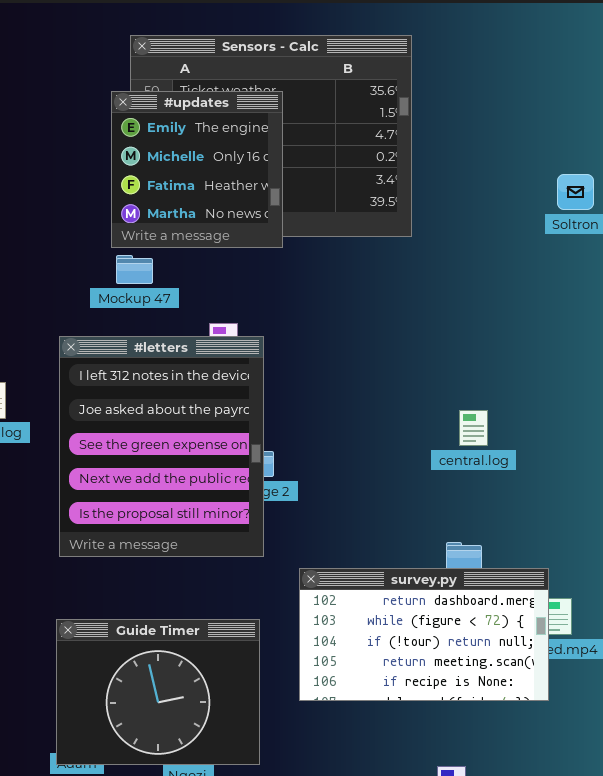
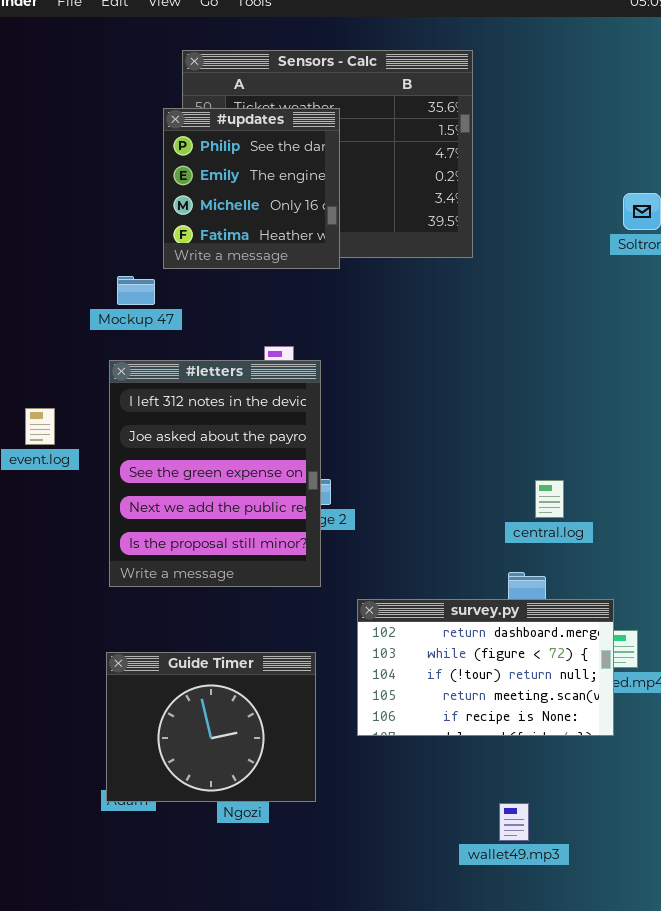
#updates: [111,91,283,248] -> [163,108,340,269], scrolled up 1 row
Mockup 47: [116,255,153,284] -> [117,276,155,305], moved
central.log: [459,410,488,446] -> [535,480,564,518], moved

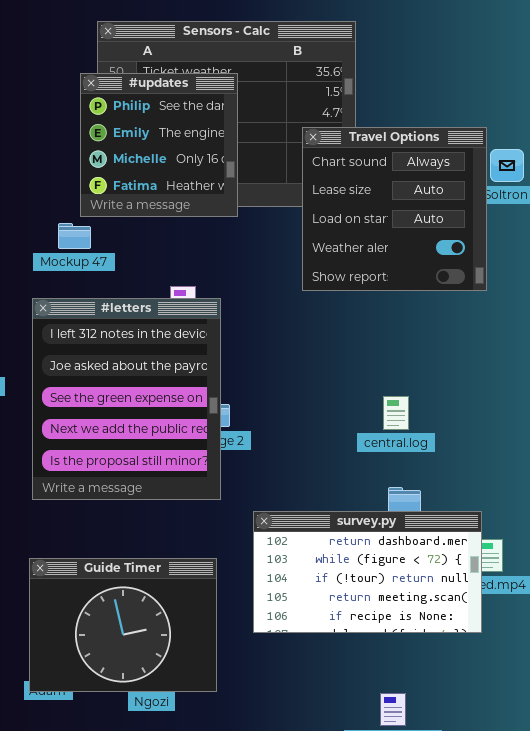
Travel Options: none -> [302,127,487,291], opened
Mockup 47: [117,276,155,305] -> [58,223,91,249], moved
central.log: [535,480,564,518] -> [383,396,409,430], moved

